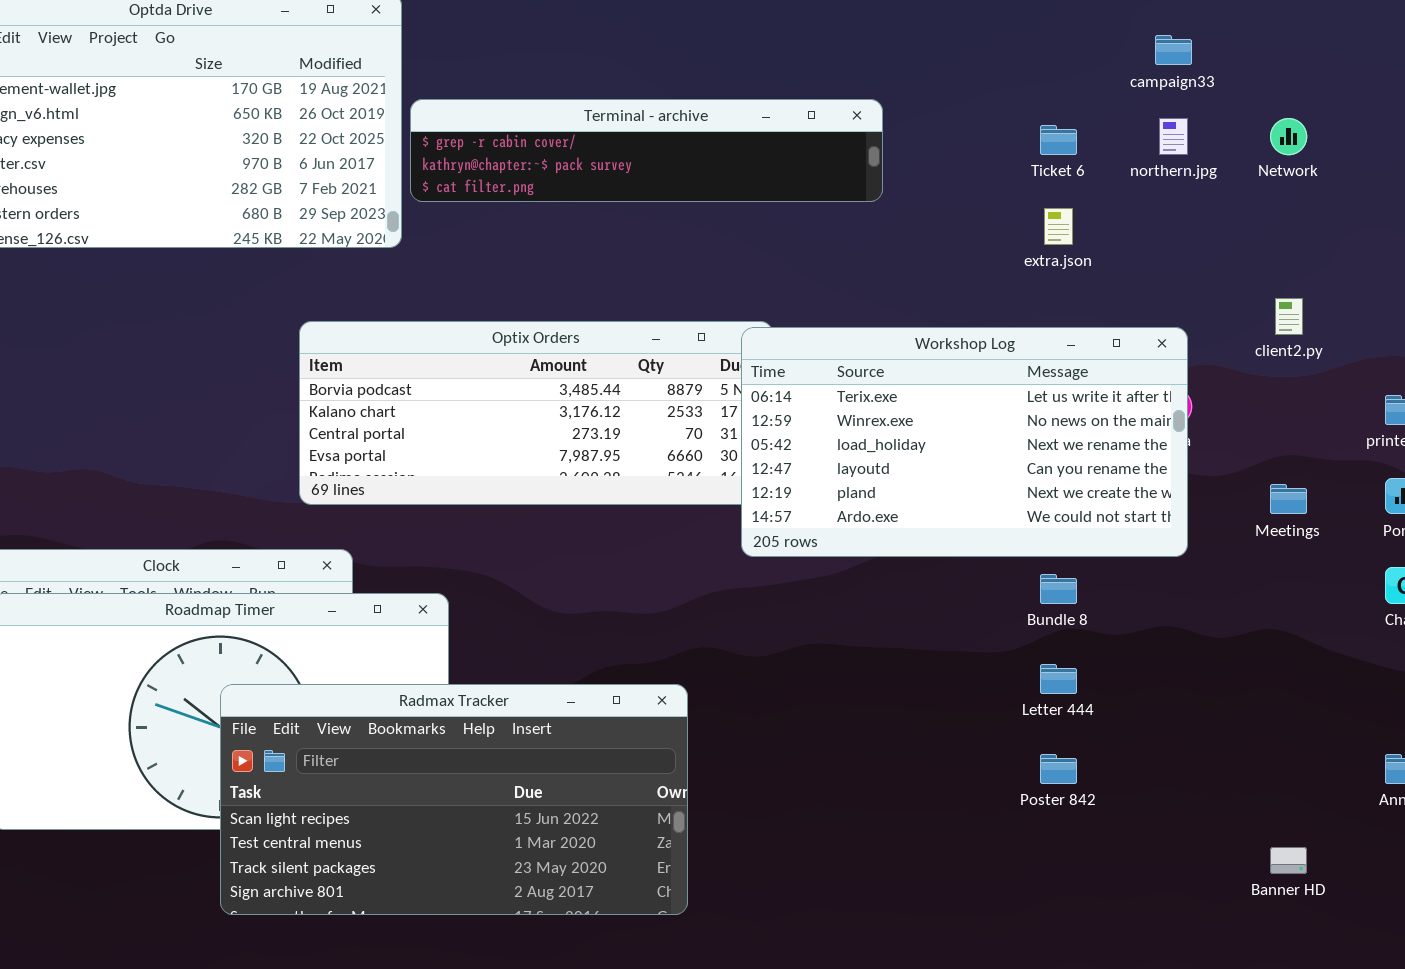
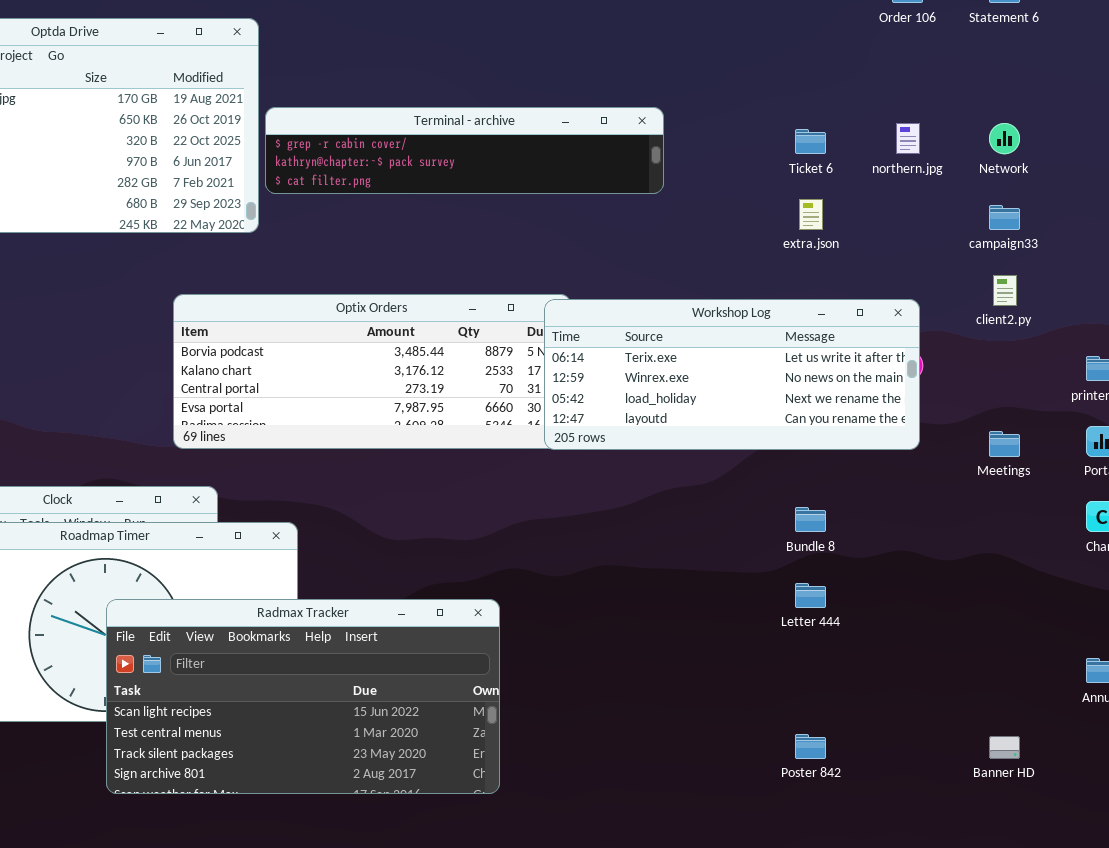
campaign33: [1155,35,1192,65] -> [989,205,1020,230], moved
Workshop Log: [741,327,1188,557] -> [544,299,920,450], resized
Poster 842: [1040,754,1077,784] -> [795,734,826,759], moved

